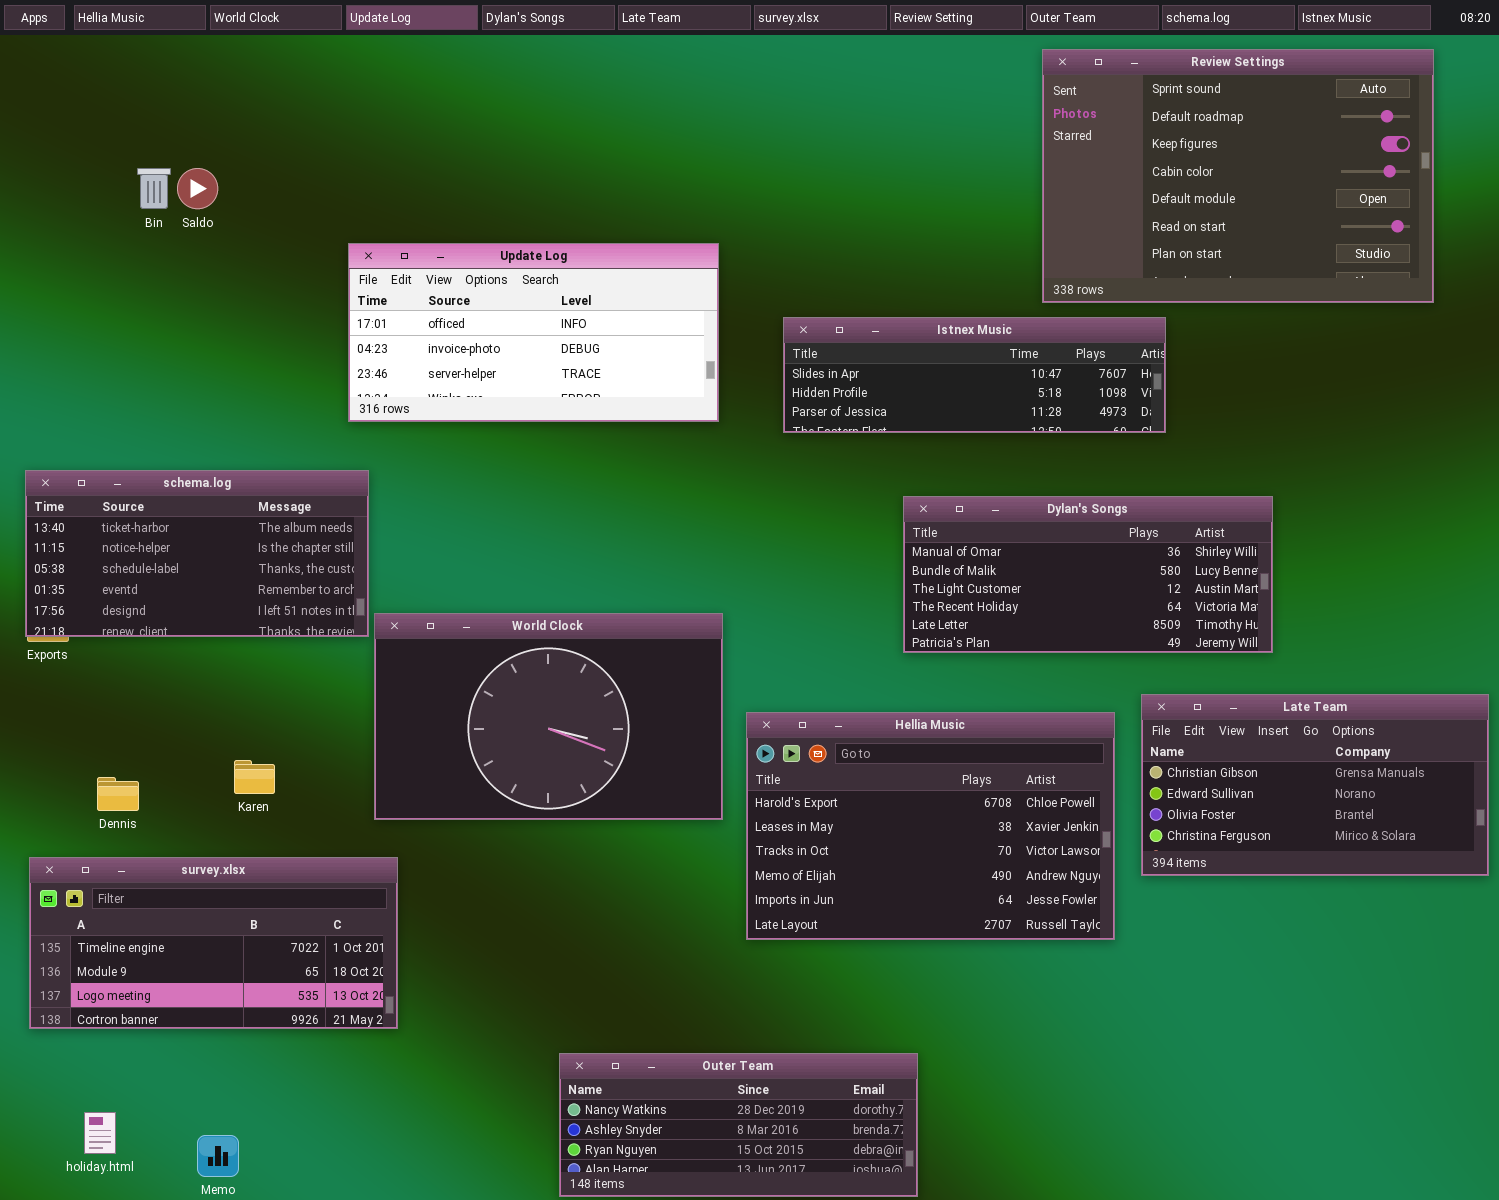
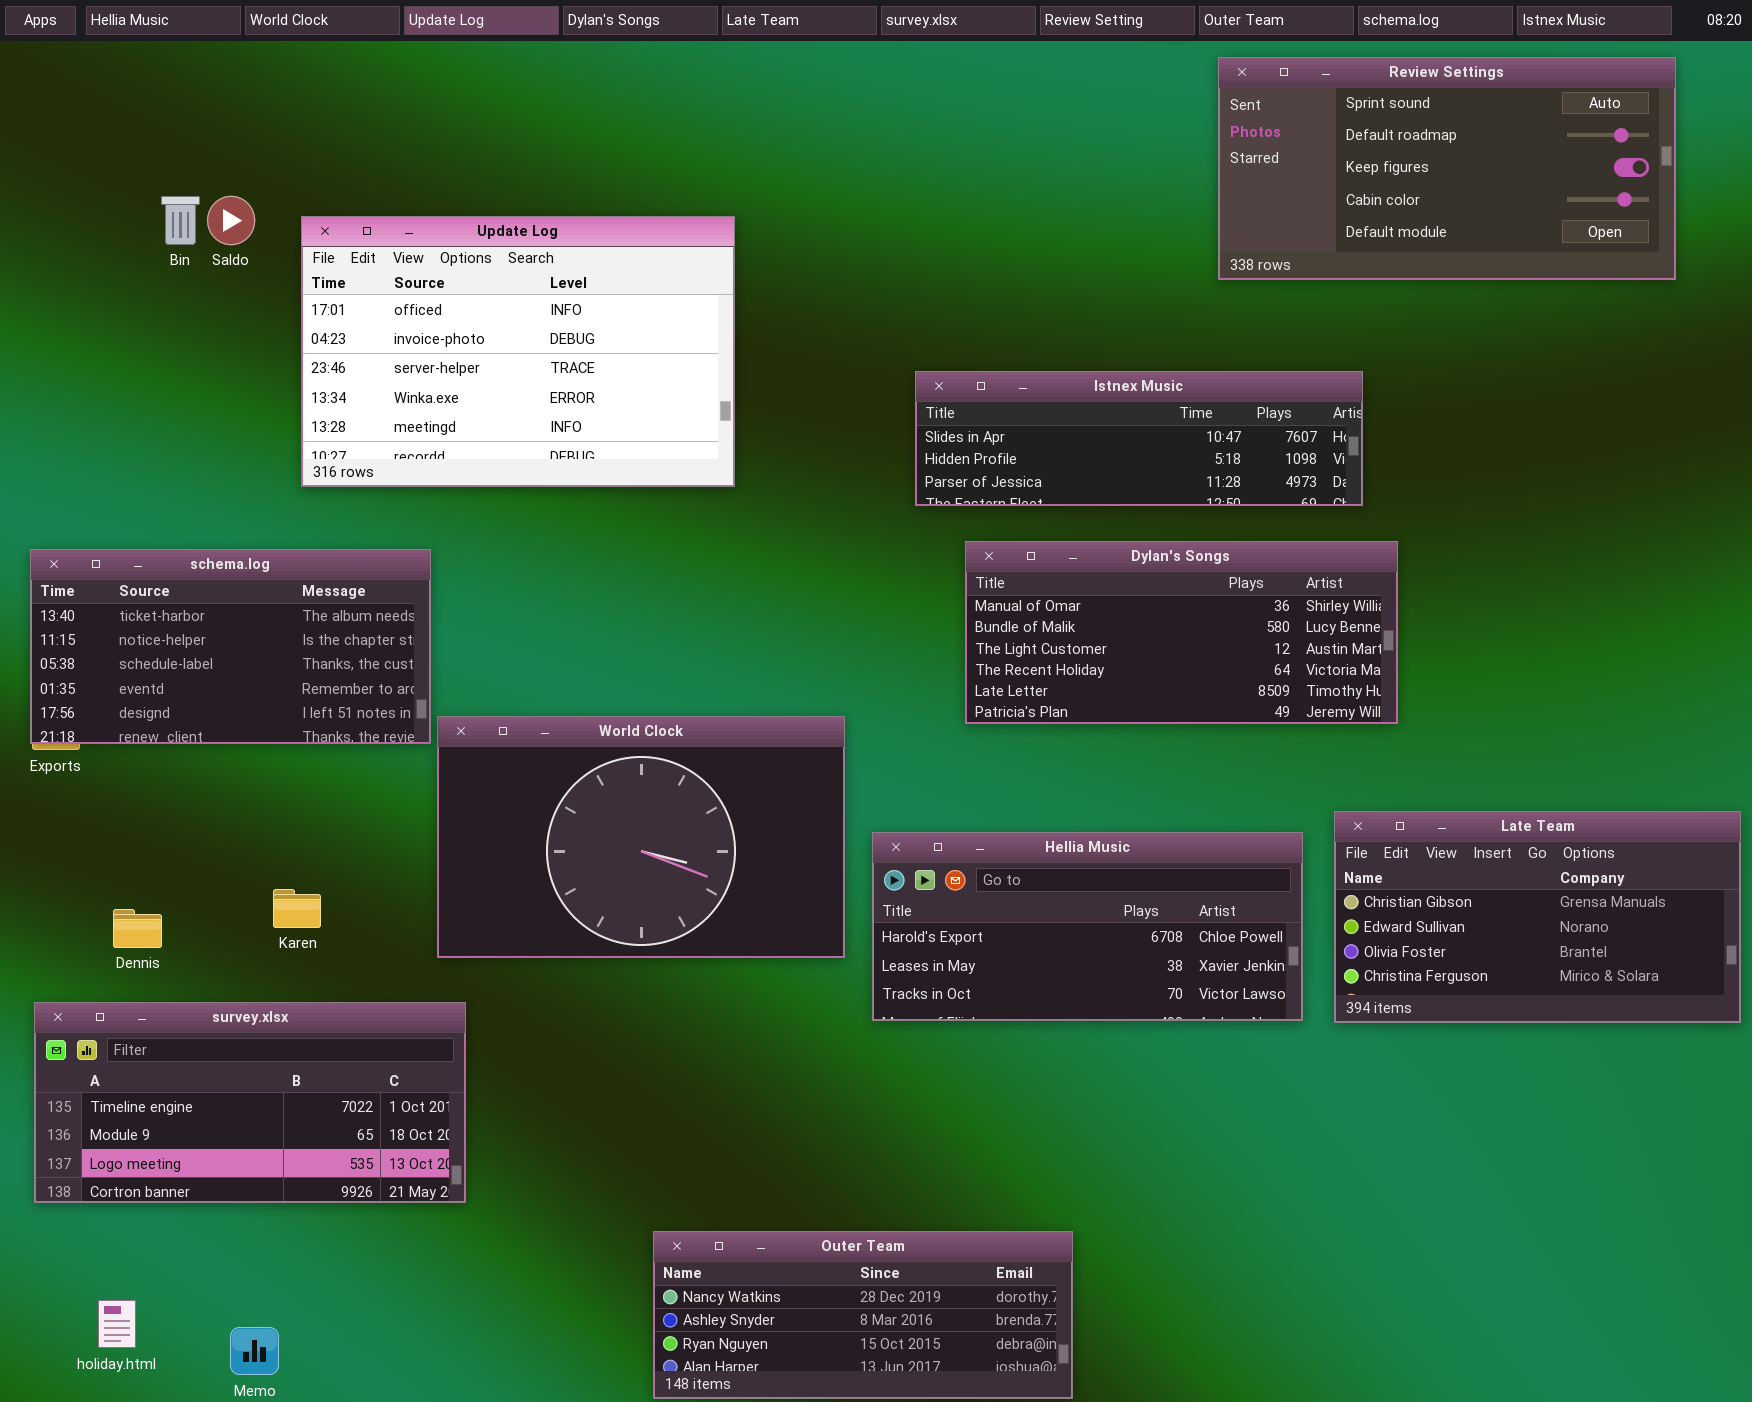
Review Settings: [1042,49,1434,303] -> [1218,57,1676,280], resized
Update Log: [348,243,719,422] -> [301,216,735,487], moved, resized
Dylan's Songs: [903,496,1273,653] -> [965,541,1398,724], moved
Hellia Music: [746,712,1115,940] -> [872,832,1303,1021], resized

